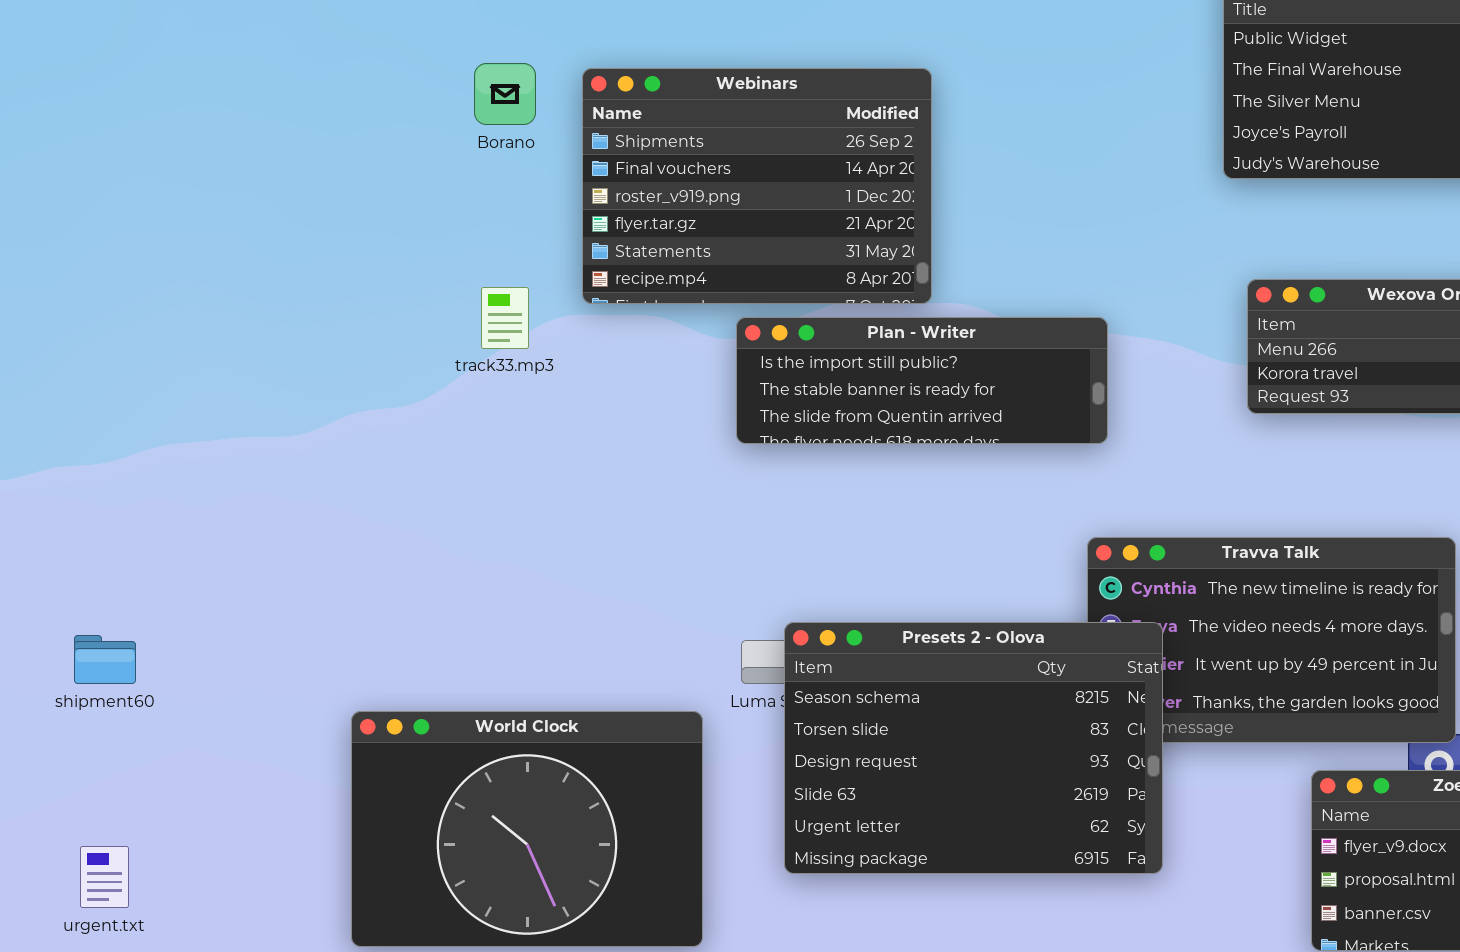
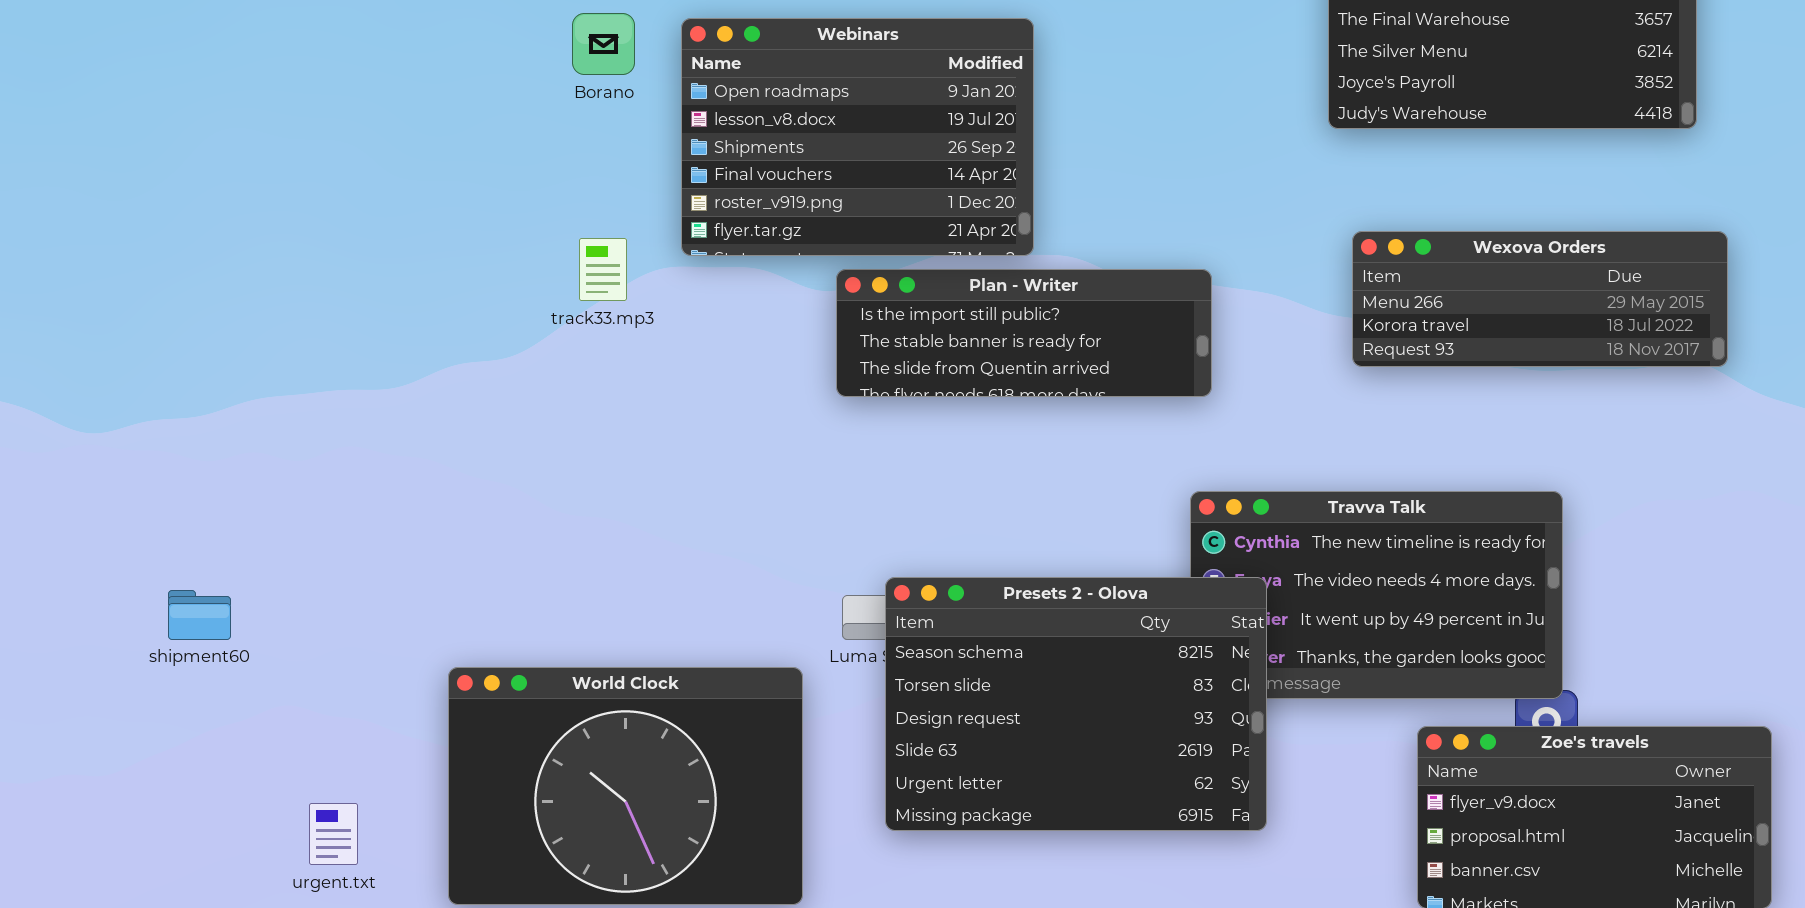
Webinars: [582,68,932,304] -> [681,18,1034,256], scrolled up 2 rows
urgent.txt: [80,846,129,908] -> [309,803,358,865], moved

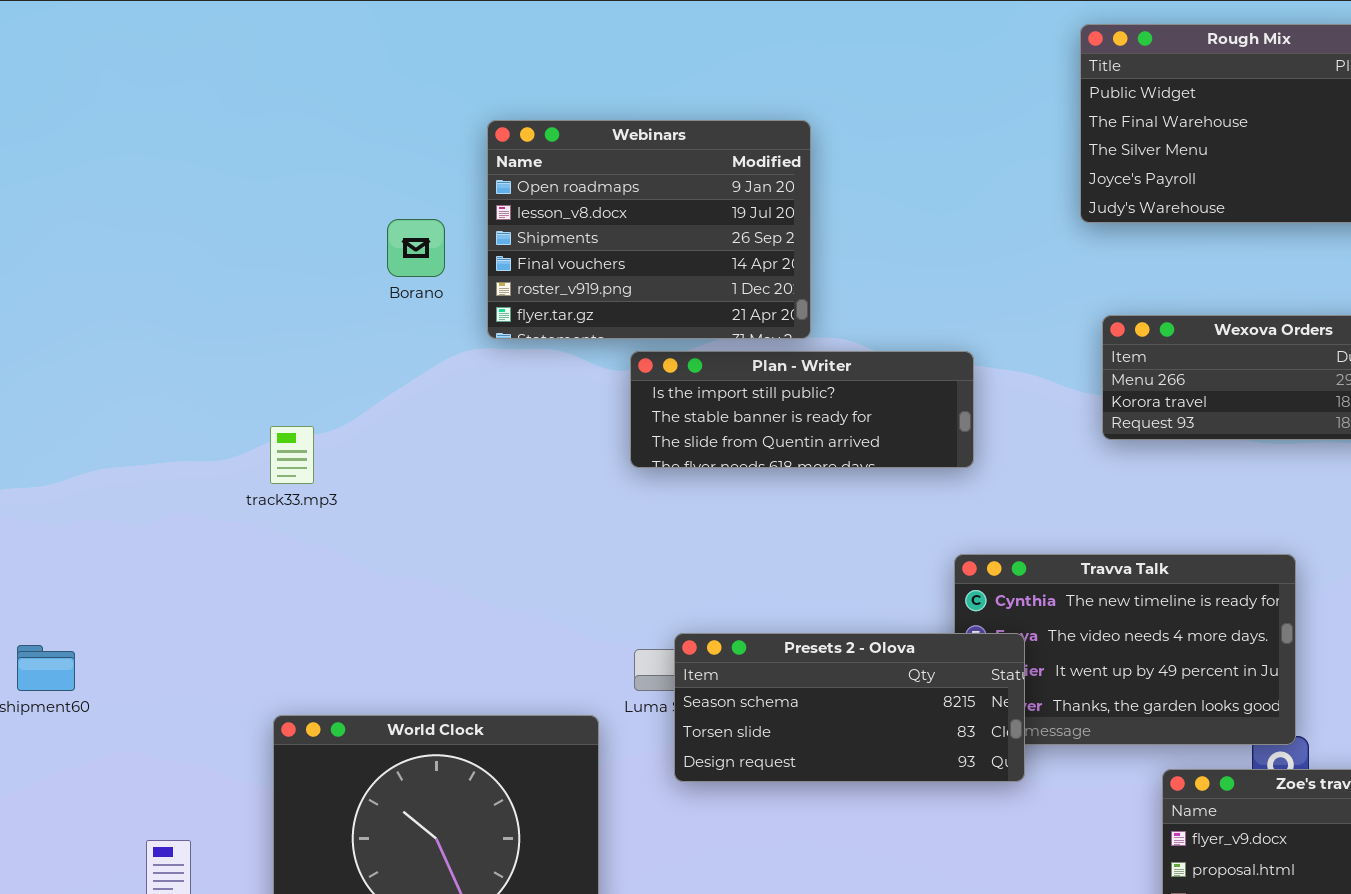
Borano: [572,13,635,75] -> [387,219,445,277], moved
track33.mp3: [579,238,627,301] -> [270,426,314,484], moved
Presets 2 - Olova: [885,577,1267,831] -> [674,633,1025,782], resized

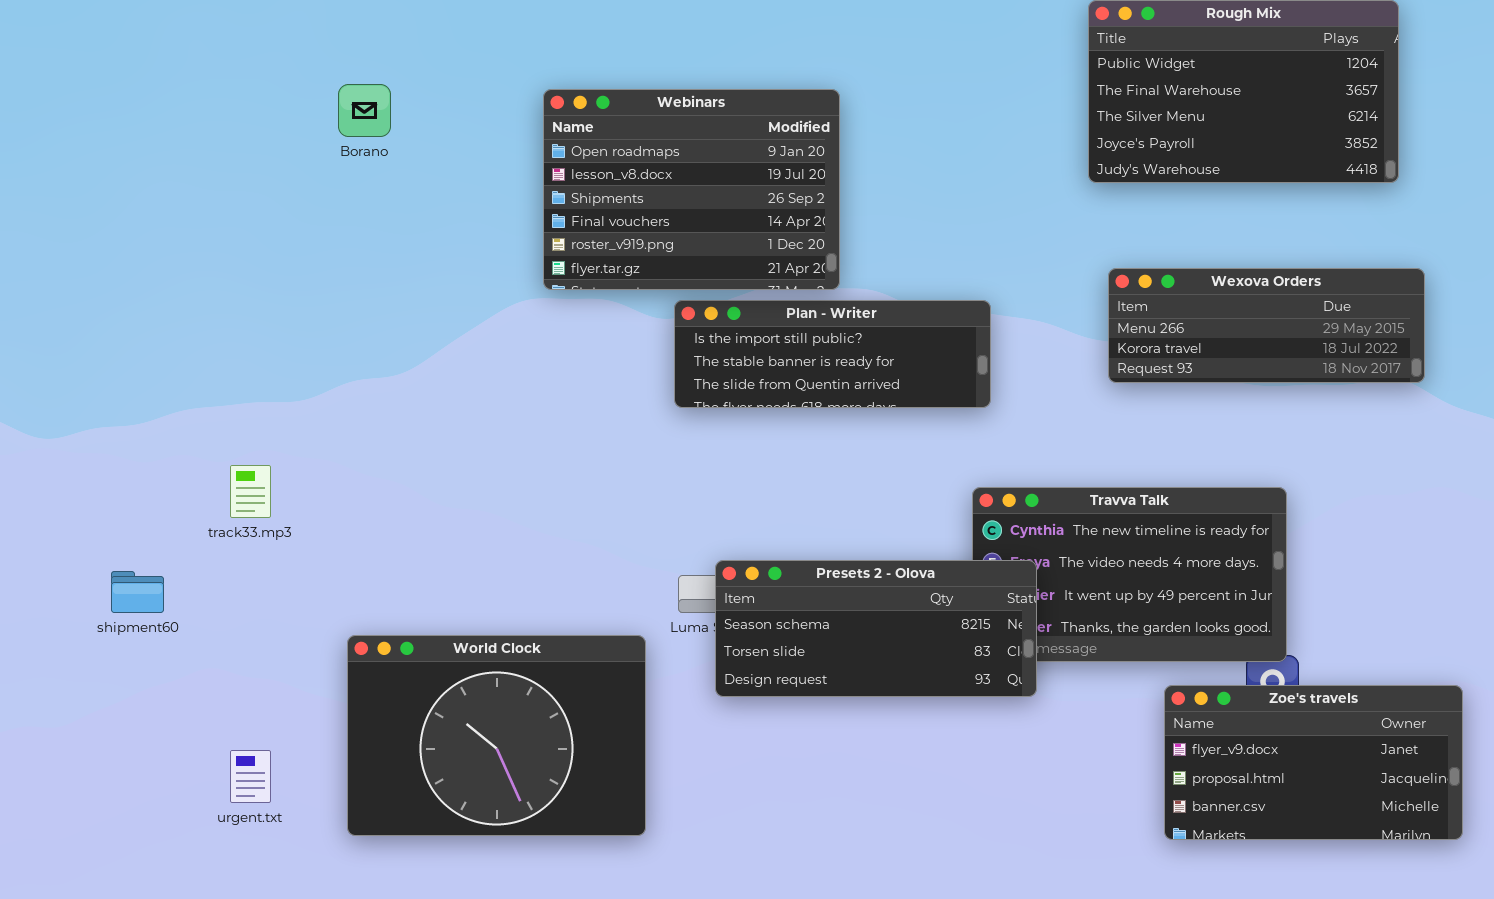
Borano: [387,219,445,277] -> [338,84,391,137], moved
track33.mp3: [270,426,314,484] -> [230,465,271,518], moved

